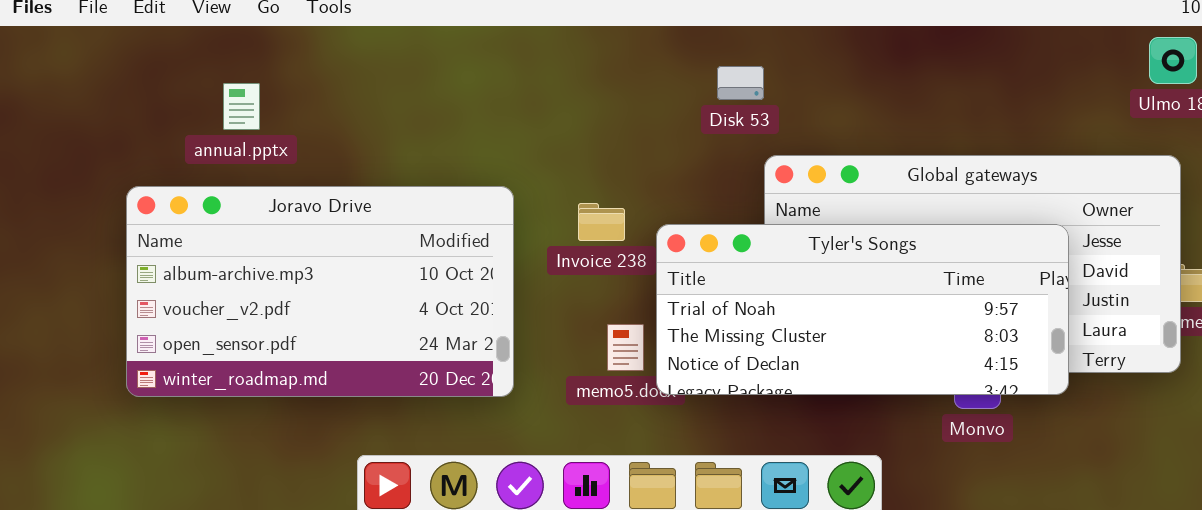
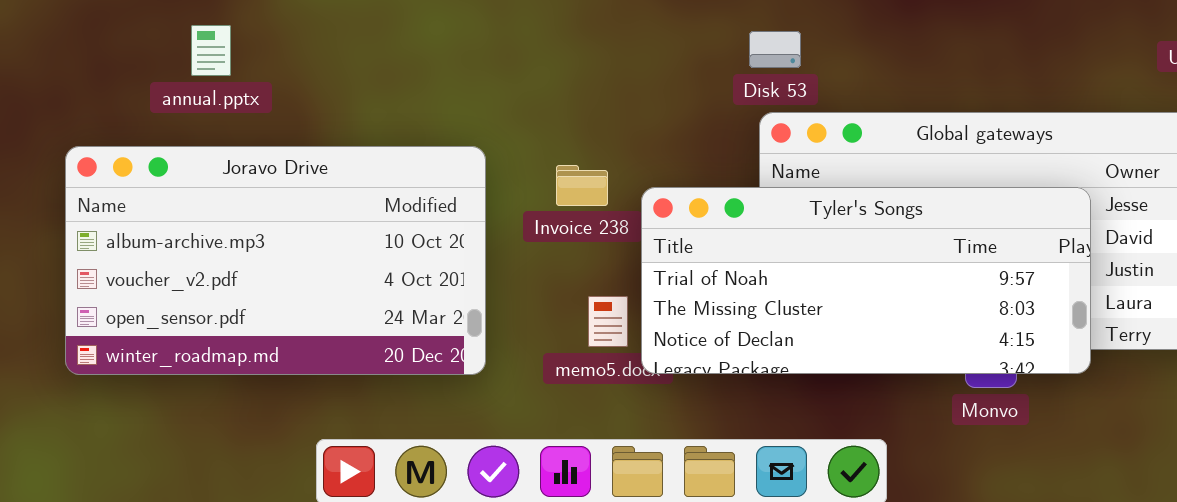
Disk 53: [717,66,764,100] -> [749,31,801,68], moved
annual.pptx: [223,83,260,130] -> [191,25,231,76], moved

